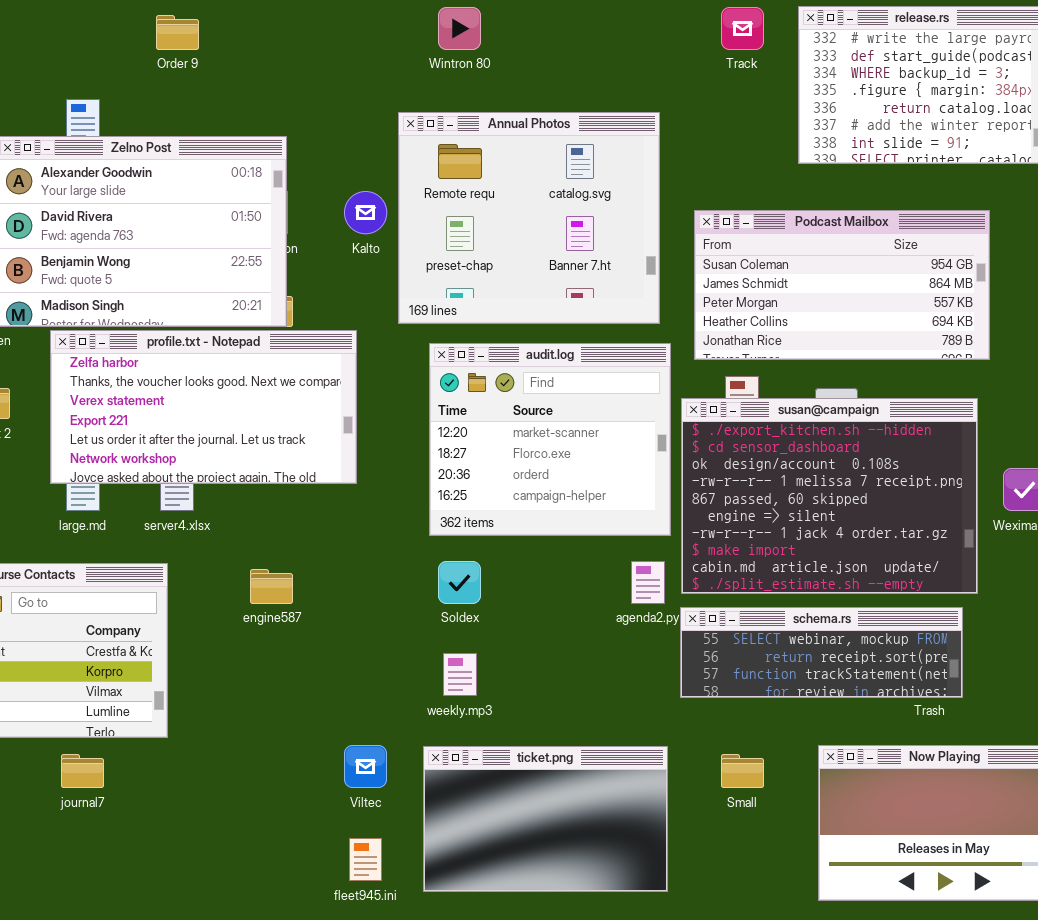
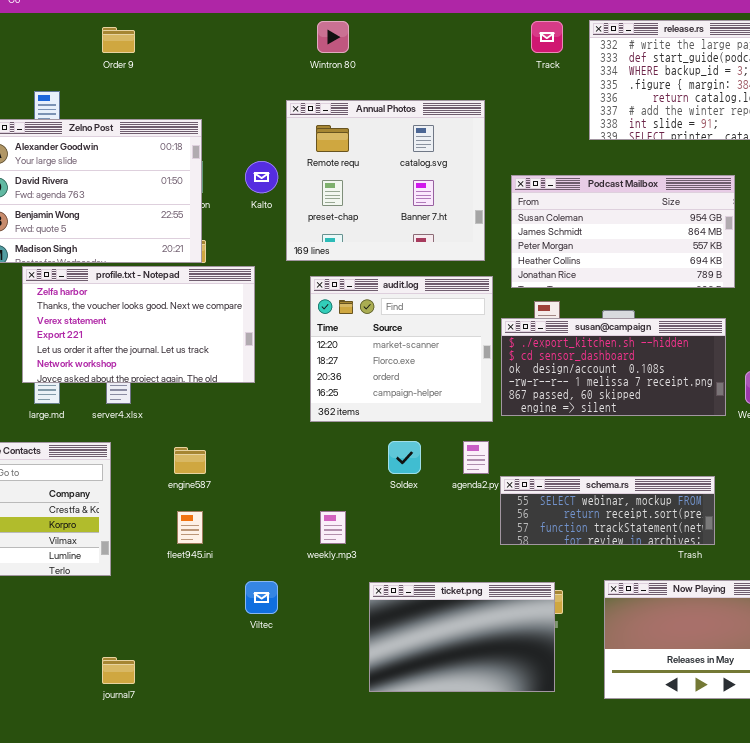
susan@campaign: [681,398,978,594] -> [501,318,726,416], resized
Soldex: [438,561,481,604] -> [388,441,421,474], moved
ticket.png: [423,746,668,892] -> [369,582,555,692], moved
journal7: [61,754,104,788] -> [102,657,135,684], moved
fleet945.ini: [349,838,382,881] -> [177,511,203,544], moved

